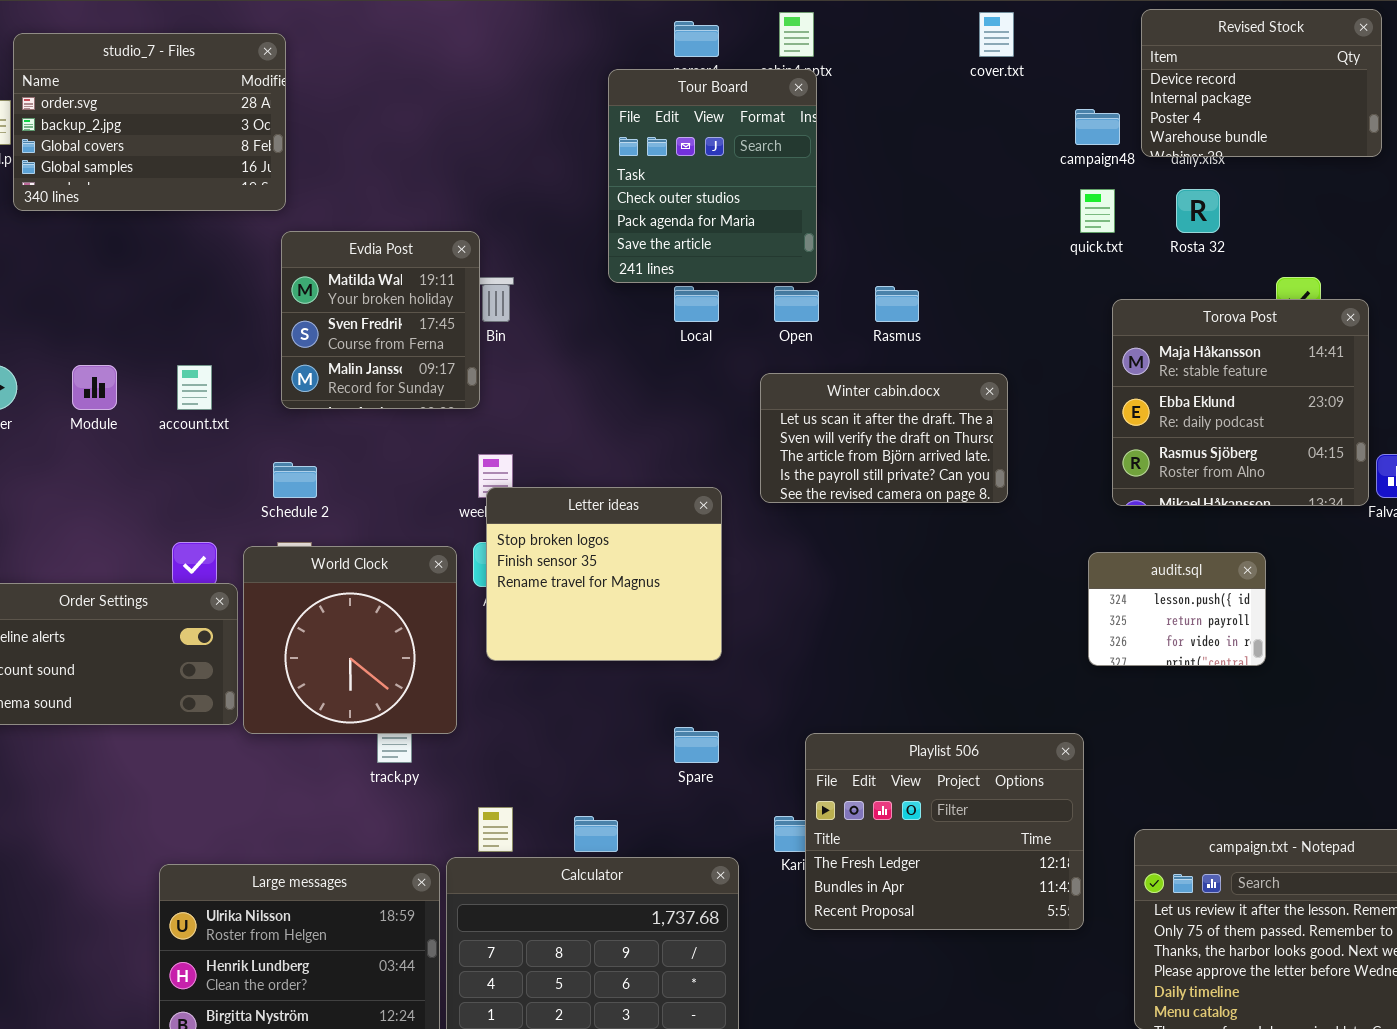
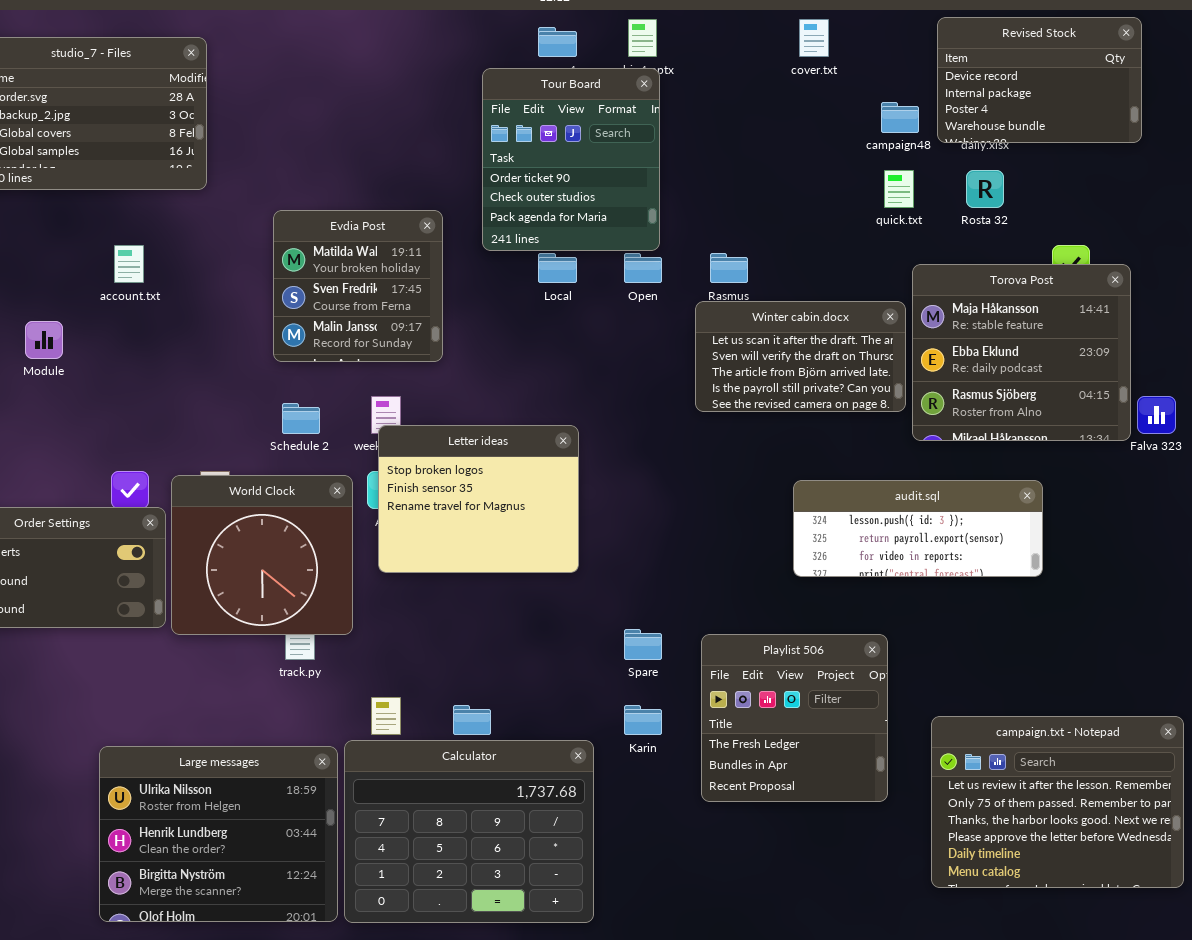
Tour Board: [608,69,817,283] -> [482,68,660,251], scrolled up 1 row
Evdia Post: [281,231,480,409] -> [273,210,443,362], moved
account.txt: [177,365,212,410] -> [114,245,144,283], moved
Winter cabin.docx: [760,373,1008,503] -> [695,301,906,412], moved
Schedule 2: [273,462,317,498] -> [282,403,320,434], moved
audit.sql: [1088,552,1266,666] -> [793,480,1043,577], resized
Spare: [674,727,719,763] -> [624,629,662,660], moved
Playlist 506: [805,733,1084,930] -> [701,634,888,802], resized

